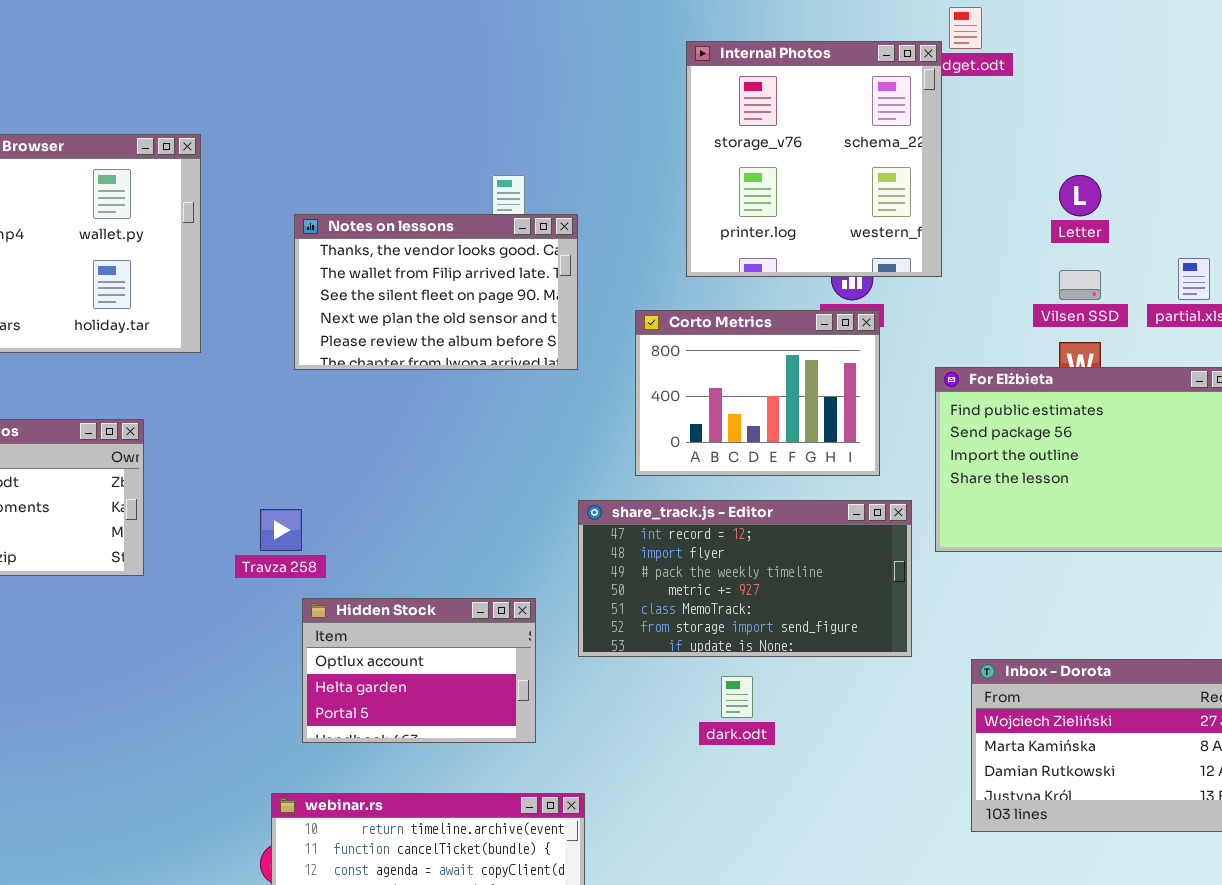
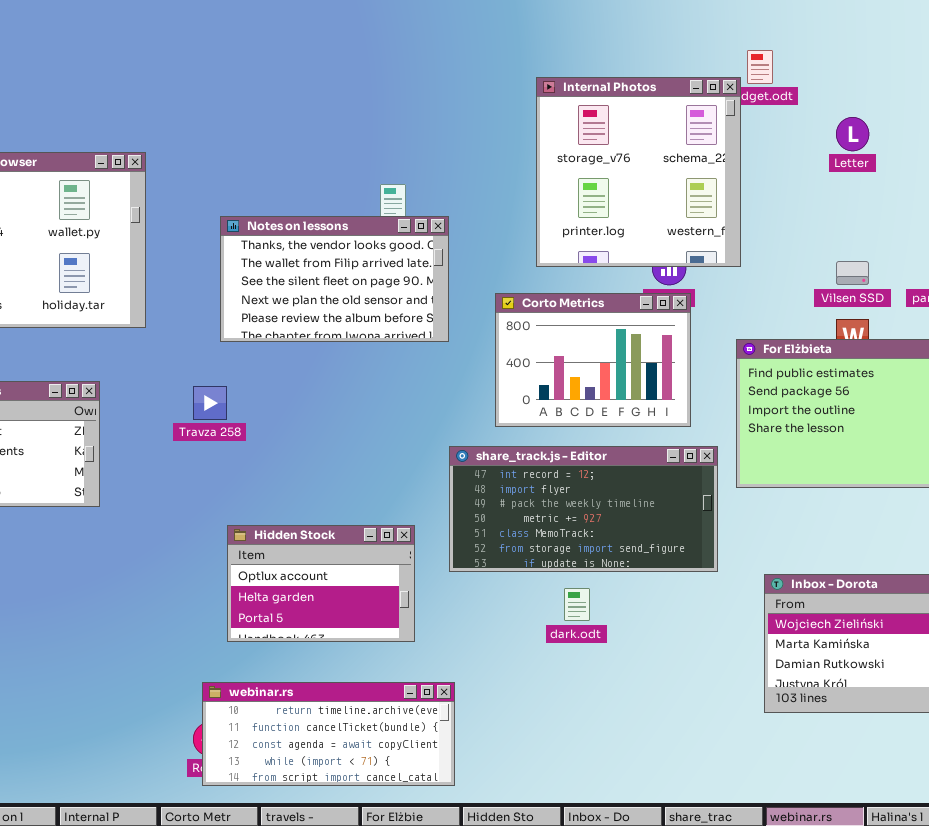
Letter: [1059,175,1101,216] -> [836,117,869,151], moved
Travza 258: [260,509,302,551] -> [193,386,227,420], moved

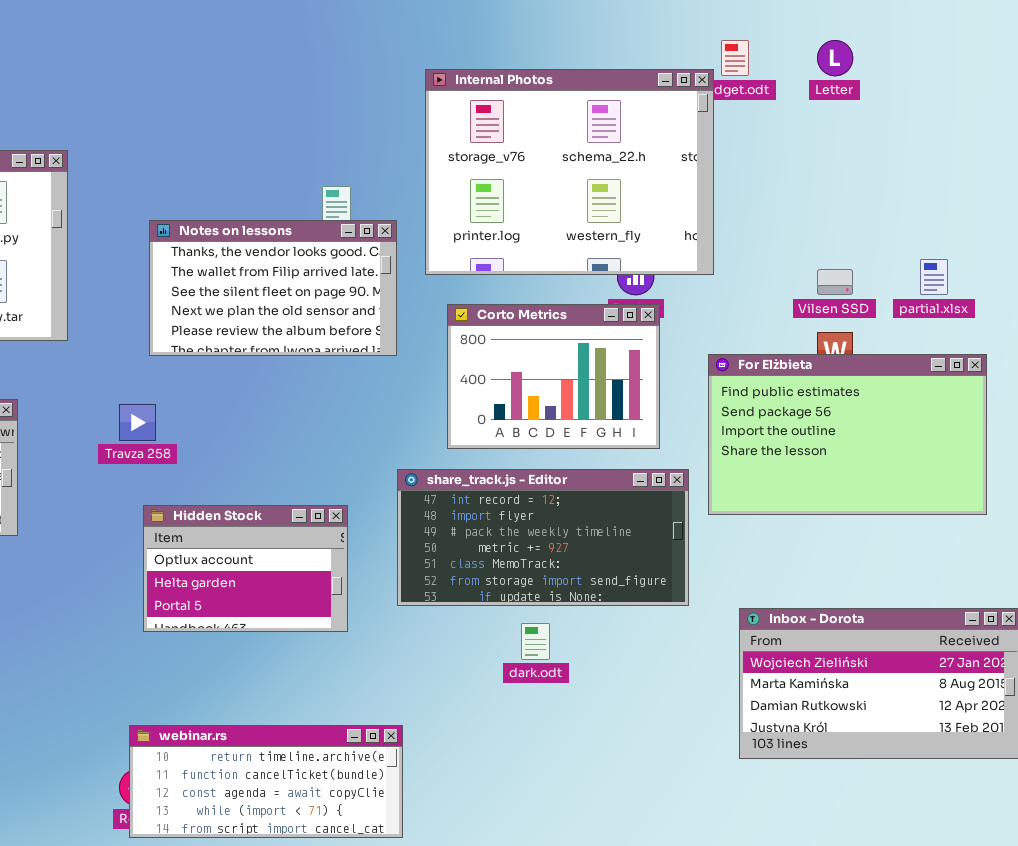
Internal Photos: [536,77,741,267] -> [425,69,714,275], resized
Letter: [836,117,869,151] -> [817,40,853,76], moved
Hidden Stock: [227,525,415,642] -> [143,505,348,632], moved

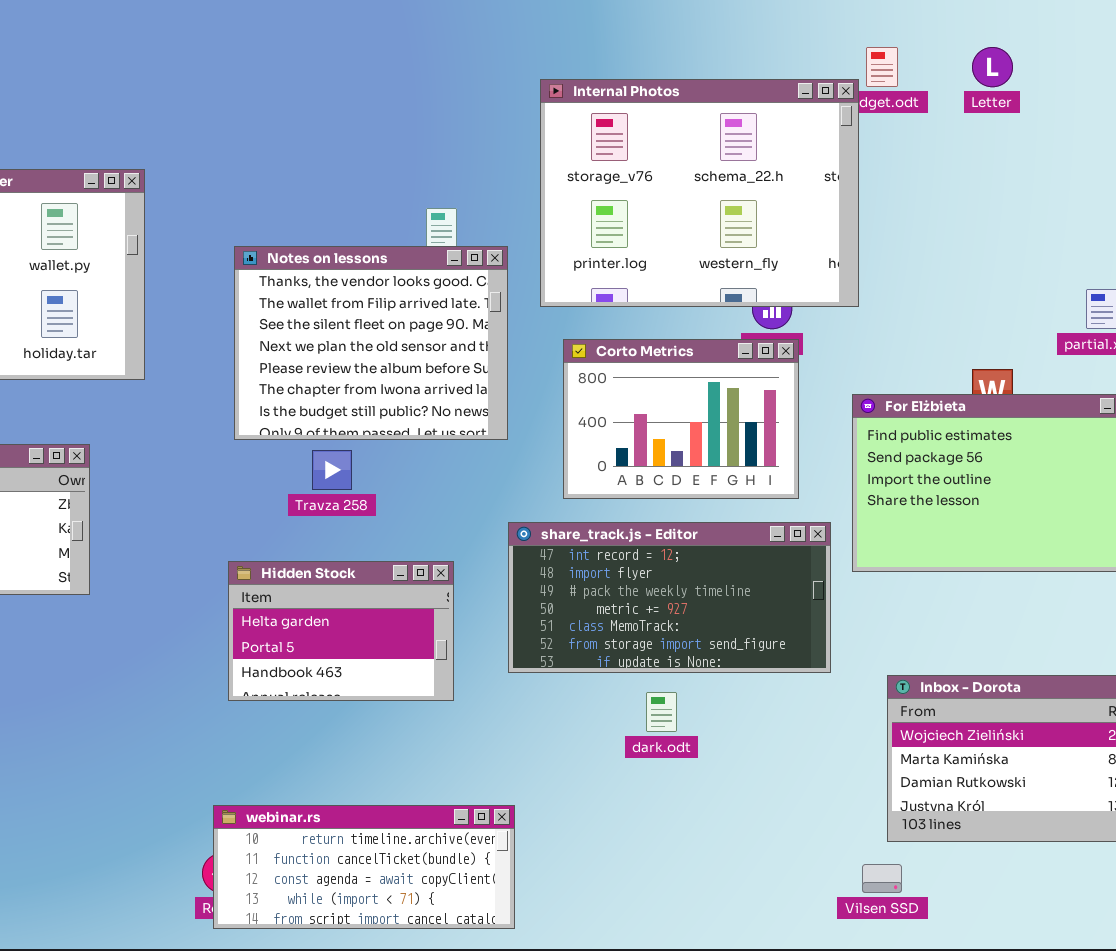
Notes on lessons: [149,220,397,356] -> [234,246,508,440], resized
Vilsen SSD: [817,269,853,295] -> [862,864,902,893], moved
Travza 258: [119,404,156,441] -> [312,450,352,490], moved
Hidden Stock: [143,505,348,632] -> [228,561,454,701], scrolled down 1 row

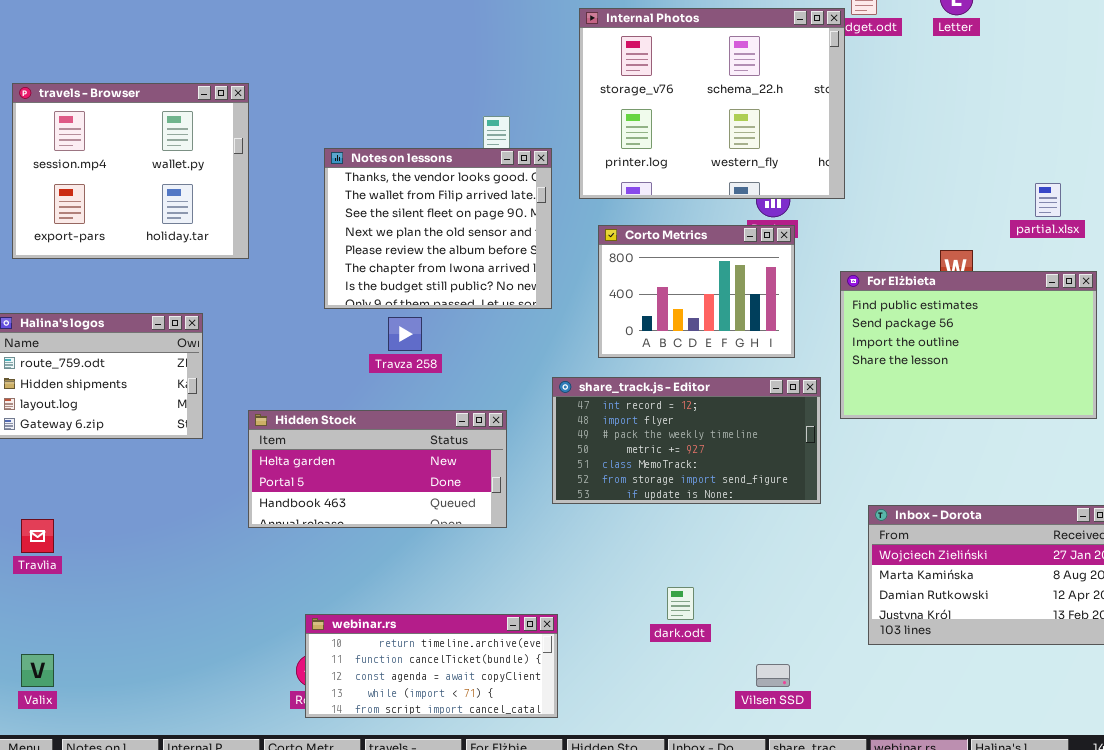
Hidden Stock: [228,561,454,701] -> [248,410,507,528], resized
dark.odt: [646,692,677,732] -> [667,587,694,620], moved
Vilsen SSD: [862,864,902,893] -> [756,664,790,687], moved

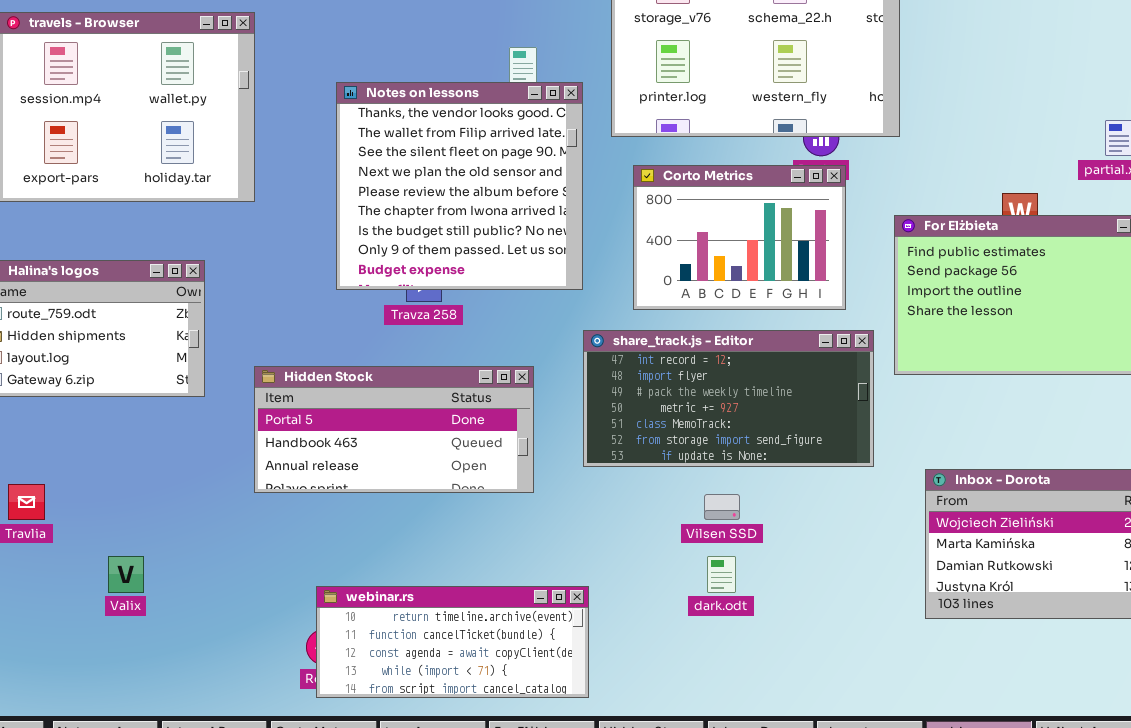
Notes on lessons: [324,148,552,309] -> [336,82,583,290], resized
Hidden Stock: [248,410,507,528] -> [254,366,534,493], scrolled down 1 row
Valix: [21,654,54,687] -> [108,556,144,593], moved
Vilsen SSD: [756,664,790,687] -> [704,494,740,520], moved

